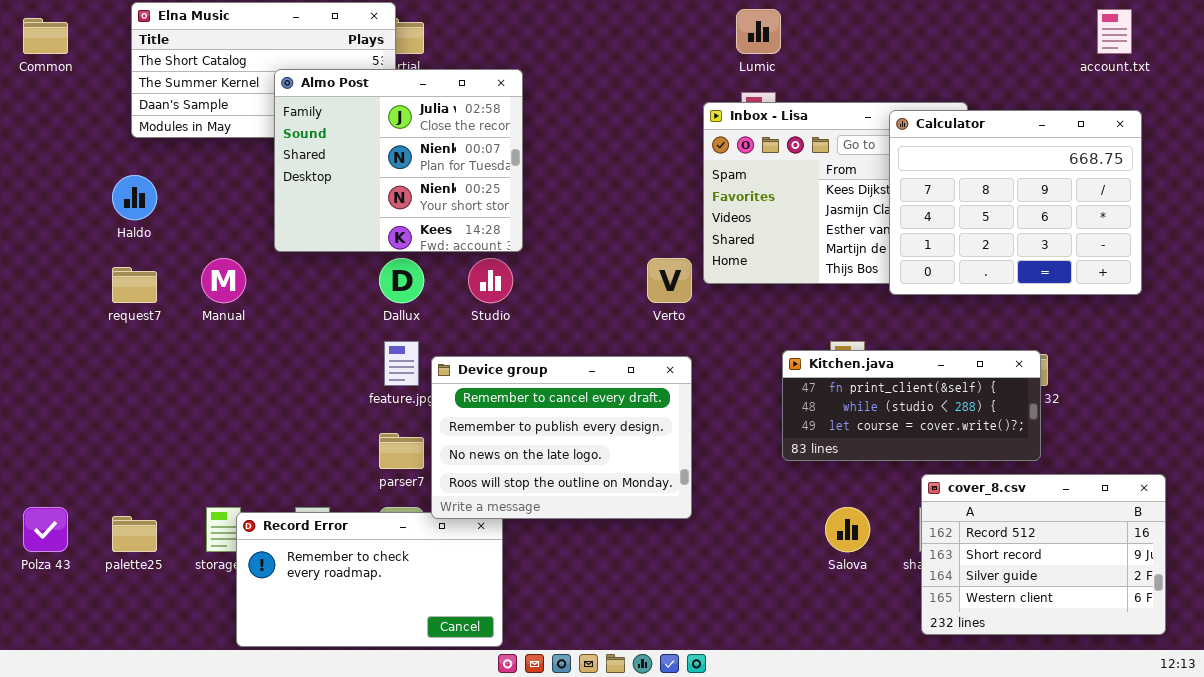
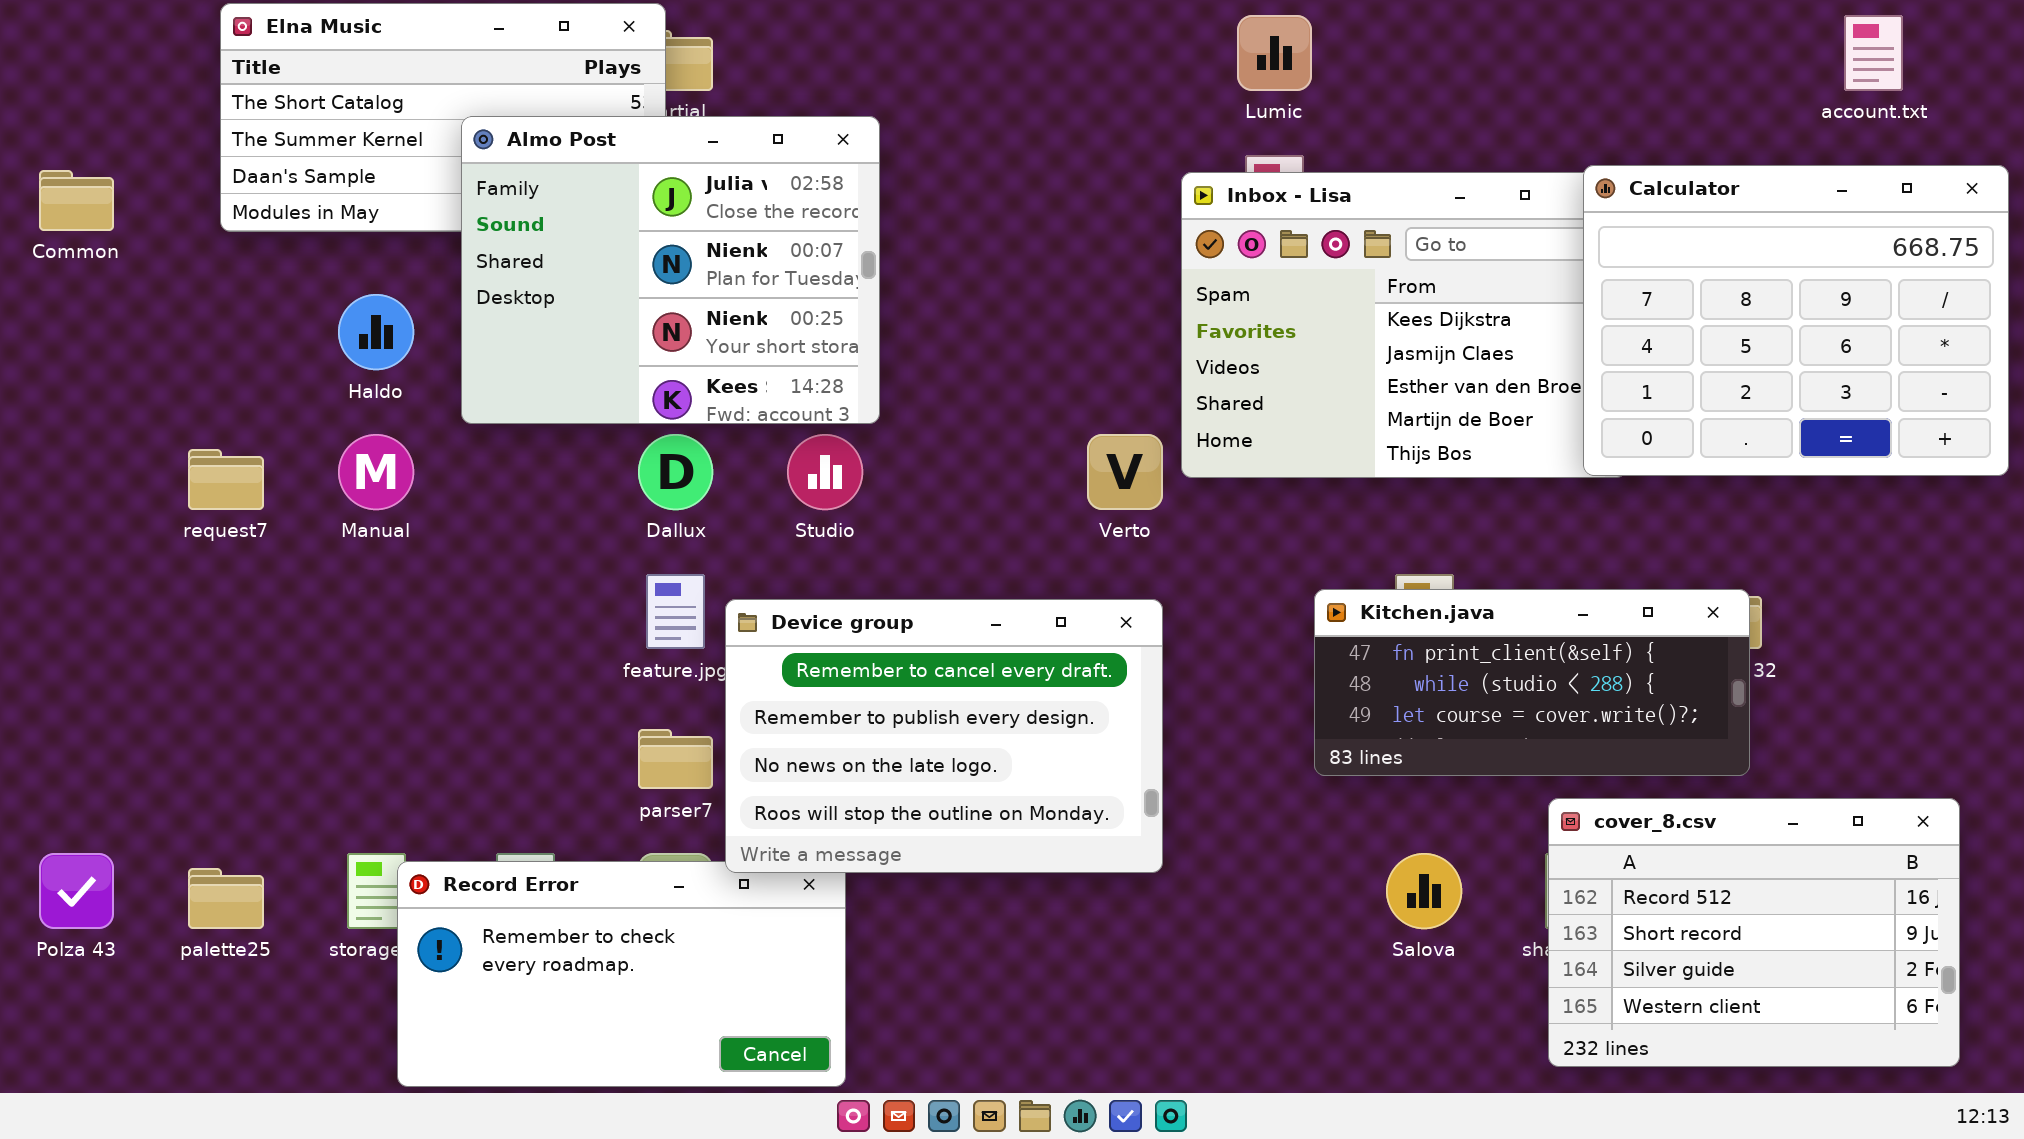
Common: [23,18,68,54] -> [39,170,114,231], moved
Calculator: [889,110,1142,295] -> [1583,165,2009,476], moved
Haldo: [112,175,157,220] -> [338,294,414,370], moved

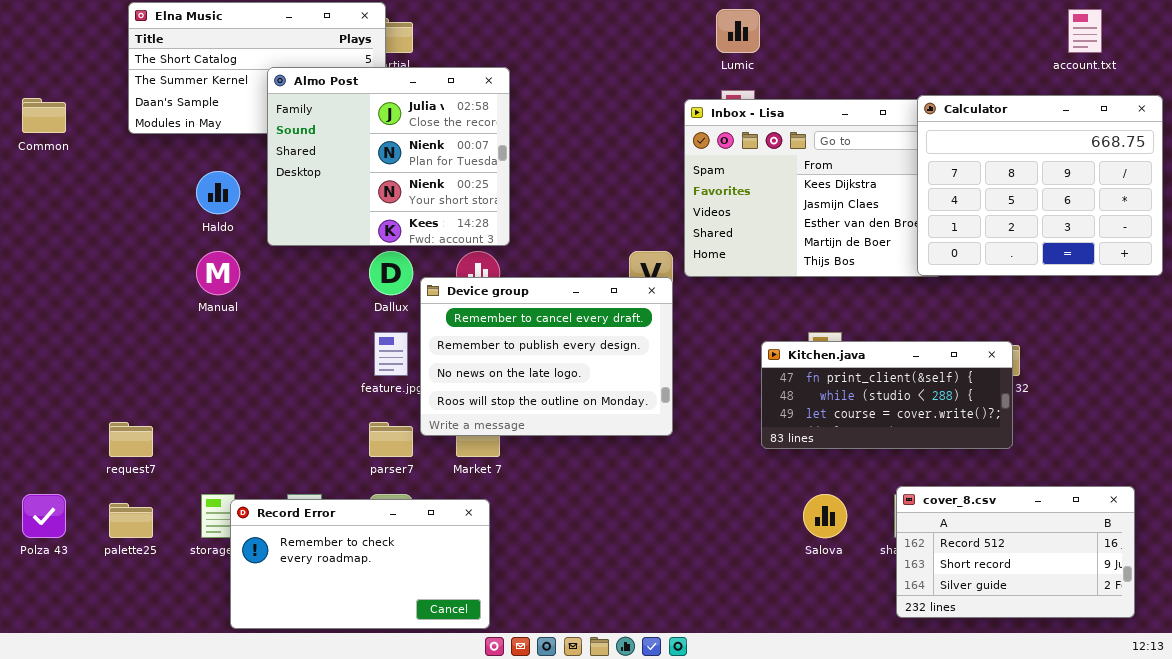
request7: [188,449,264,510] -> [109,422,153,457], moved
Device group: [725,599,1163,873] -> [420,277,673,436], moved
cover_8.csv: [1548,798,1960,1067] -> [896,486,1135,618], resized

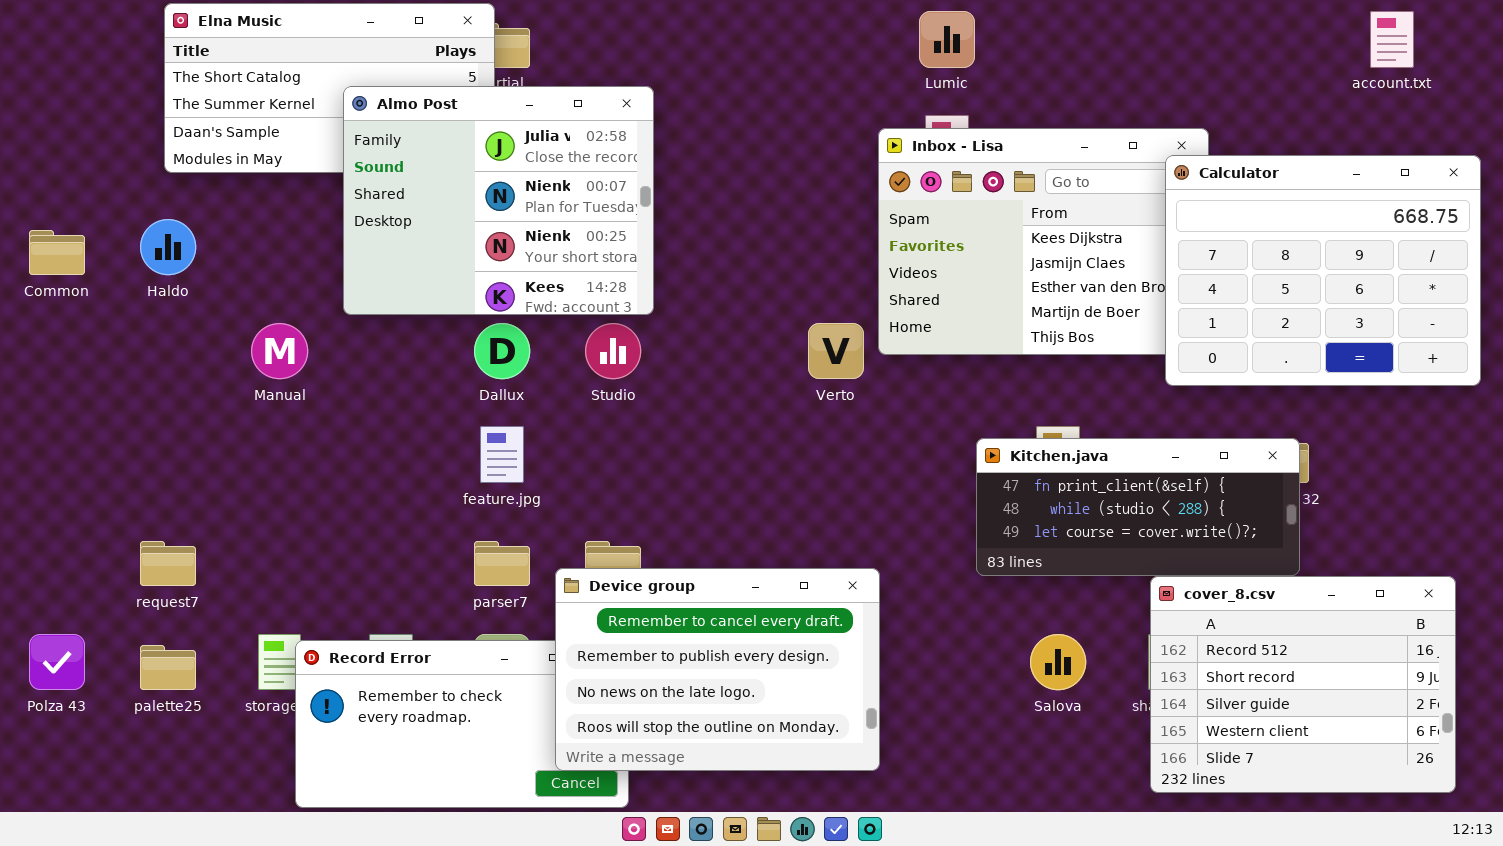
Calculator: [917,95,1163,276] -> [1165,155,1481,386], moved
Common: [22,98,66,133] -> [29,230,85,275], moved
Haldo: [196,171,240,214] -> [140,219,196,275], moved
Device group: [420,277,673,436] -> [555,568,880,771], moved
cover_8.csv: [896,486,1135,618] -> [1150,576,1456,793], resized

